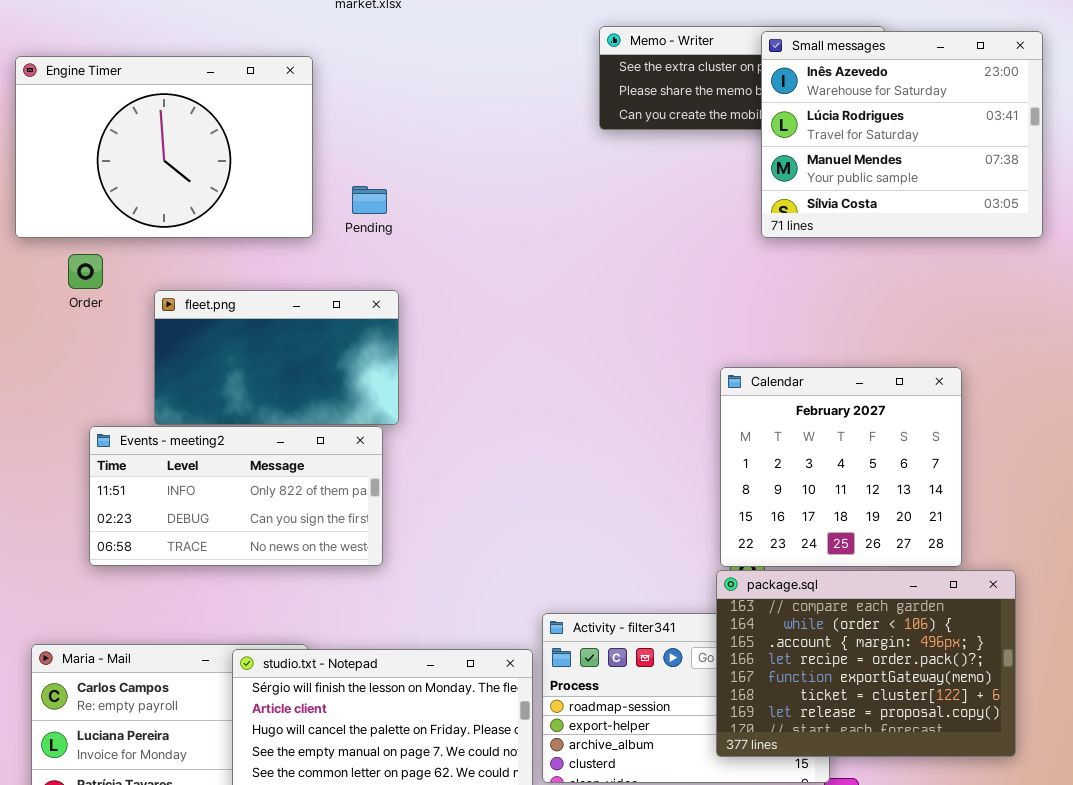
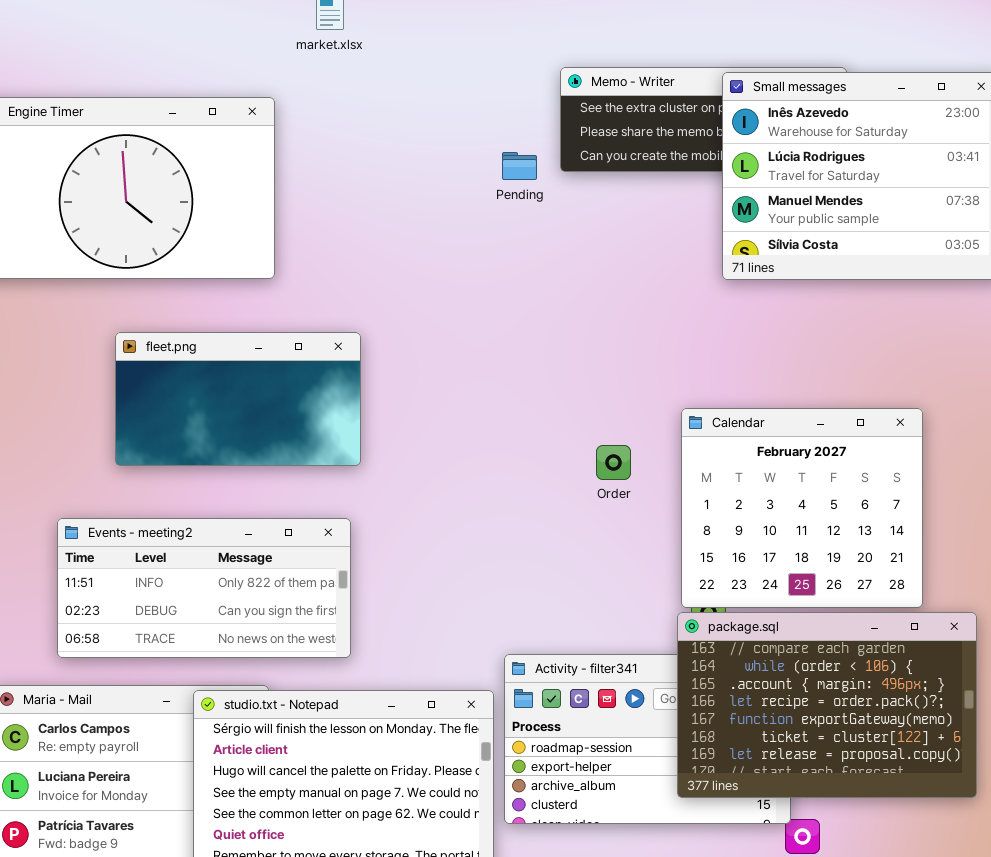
Pending: [352,186,387,214] -> [502,152,537,180], moved
Order: [68,254,103,289] -> [596,445,631,480], moved
Events - meeting2: [89,426,383,566] -> [57,518,351,658], moved

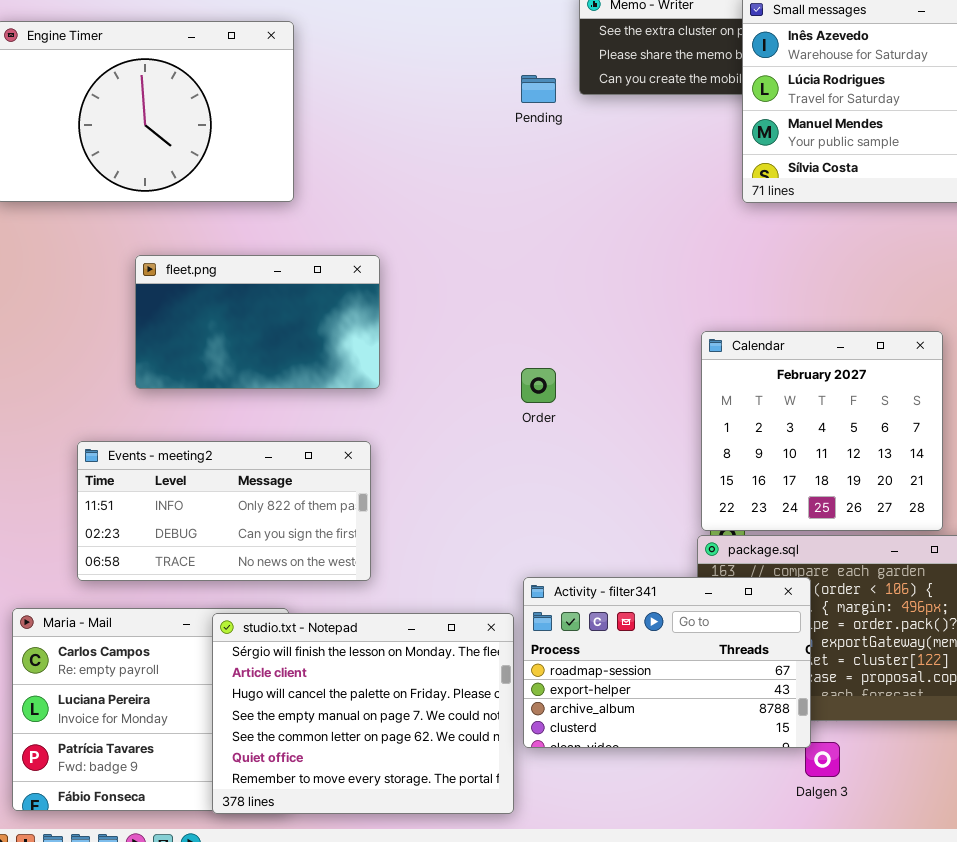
Order: [596,445,631,480] -> [521,368,556,403], moved
Activity - filter341: [504,654,791,824] -> [523,577,811,748], raised

